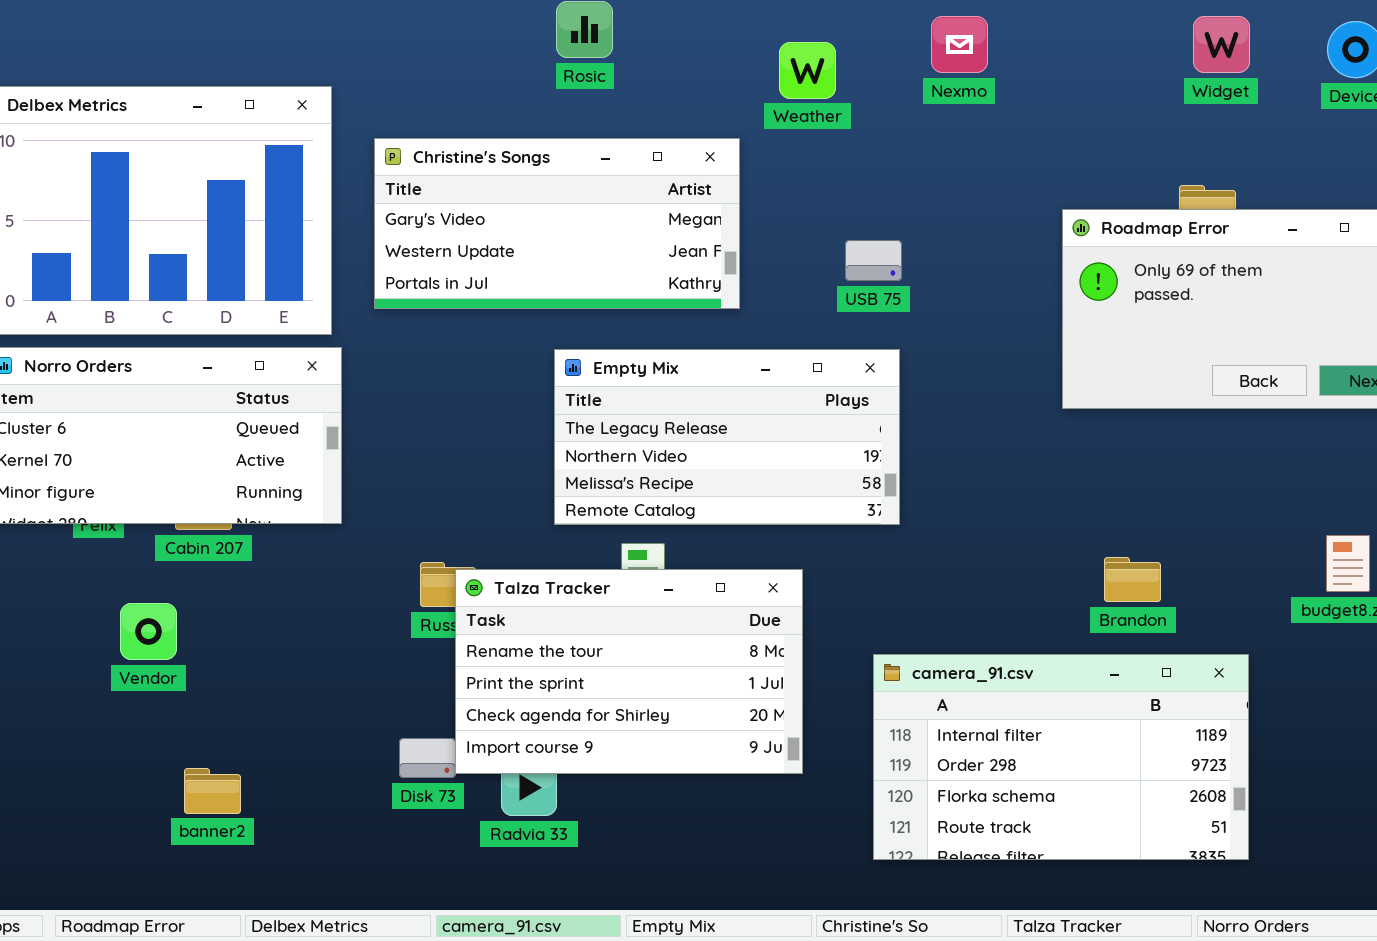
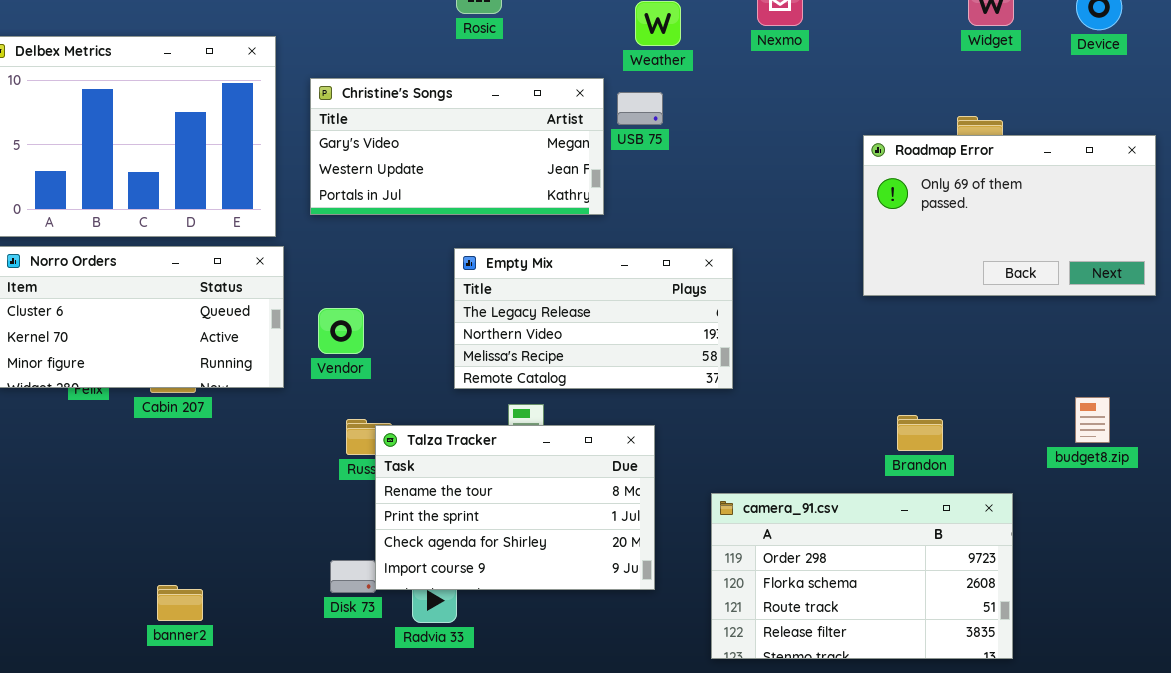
USB 75: [845,240,902,281] -> [617,92,663,125], moved
Vendor: [120,603,177,660] -> [318,308,364,354], moved
camera_91.csv: [873,654,1249,860] -> [711,493,1013,659], scrolled down 1 row

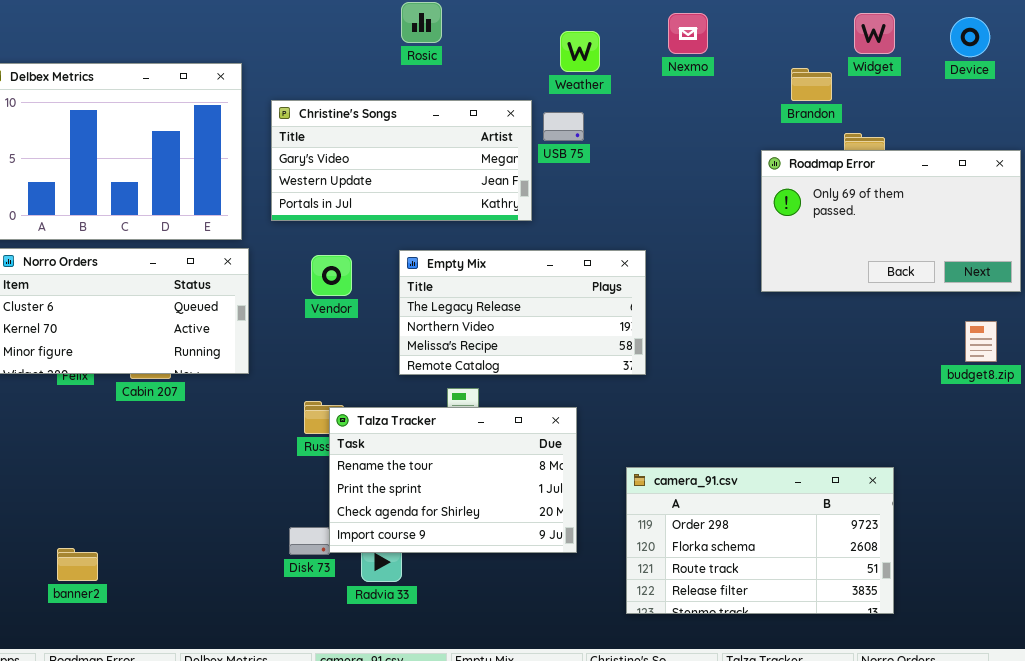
Vendor: [318,308,364,354] -> [311,255,352,296], moved
budget8.zip: [1075,397,1110,443] -> [965,321,997,362], moved
Brandon: [897,415,943,451] -> [791,68,832,101], moved
banner2: [157,585,203,621] -> [57,548,98,581], moved

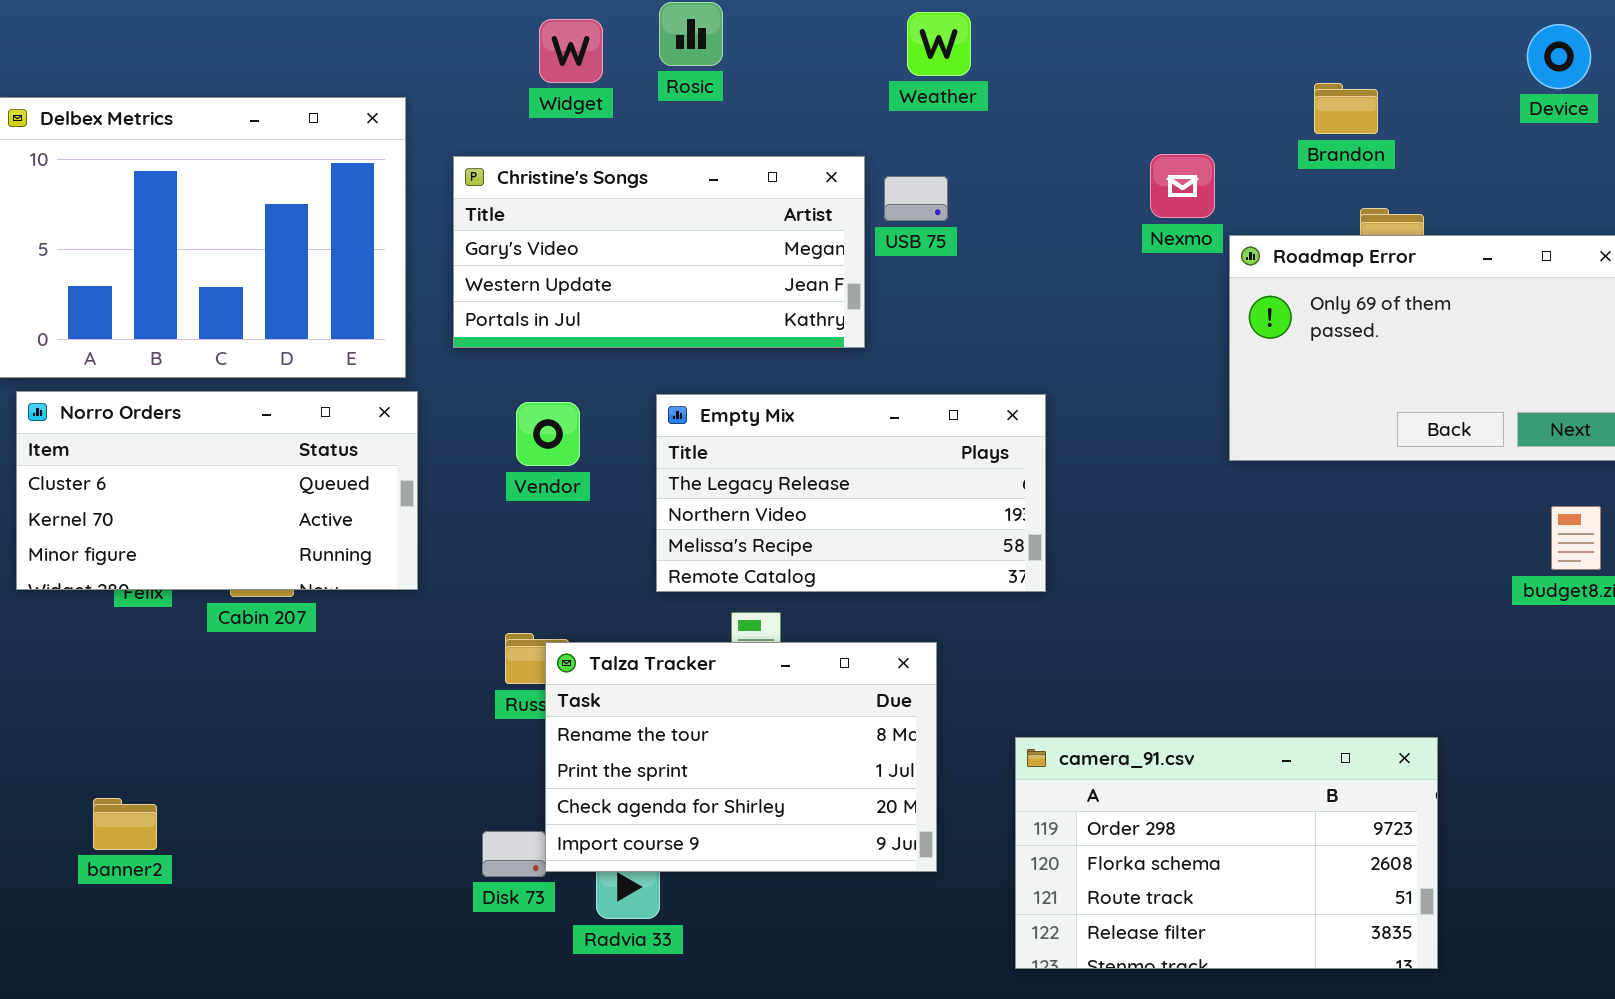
Nexmo: [668,13,708,54] -> [1150,154,1215,218], moved
Widget: [854,13,895,54] -> [539,19,603,83], moved
Weather: [560,31,600,72] -> [907,12,971,76], moved
Brandon: [791,68,832,101] -> [1314,83,1378,134], moved
banner2: [57,548,98,581] -> [93,798,157,850], moved

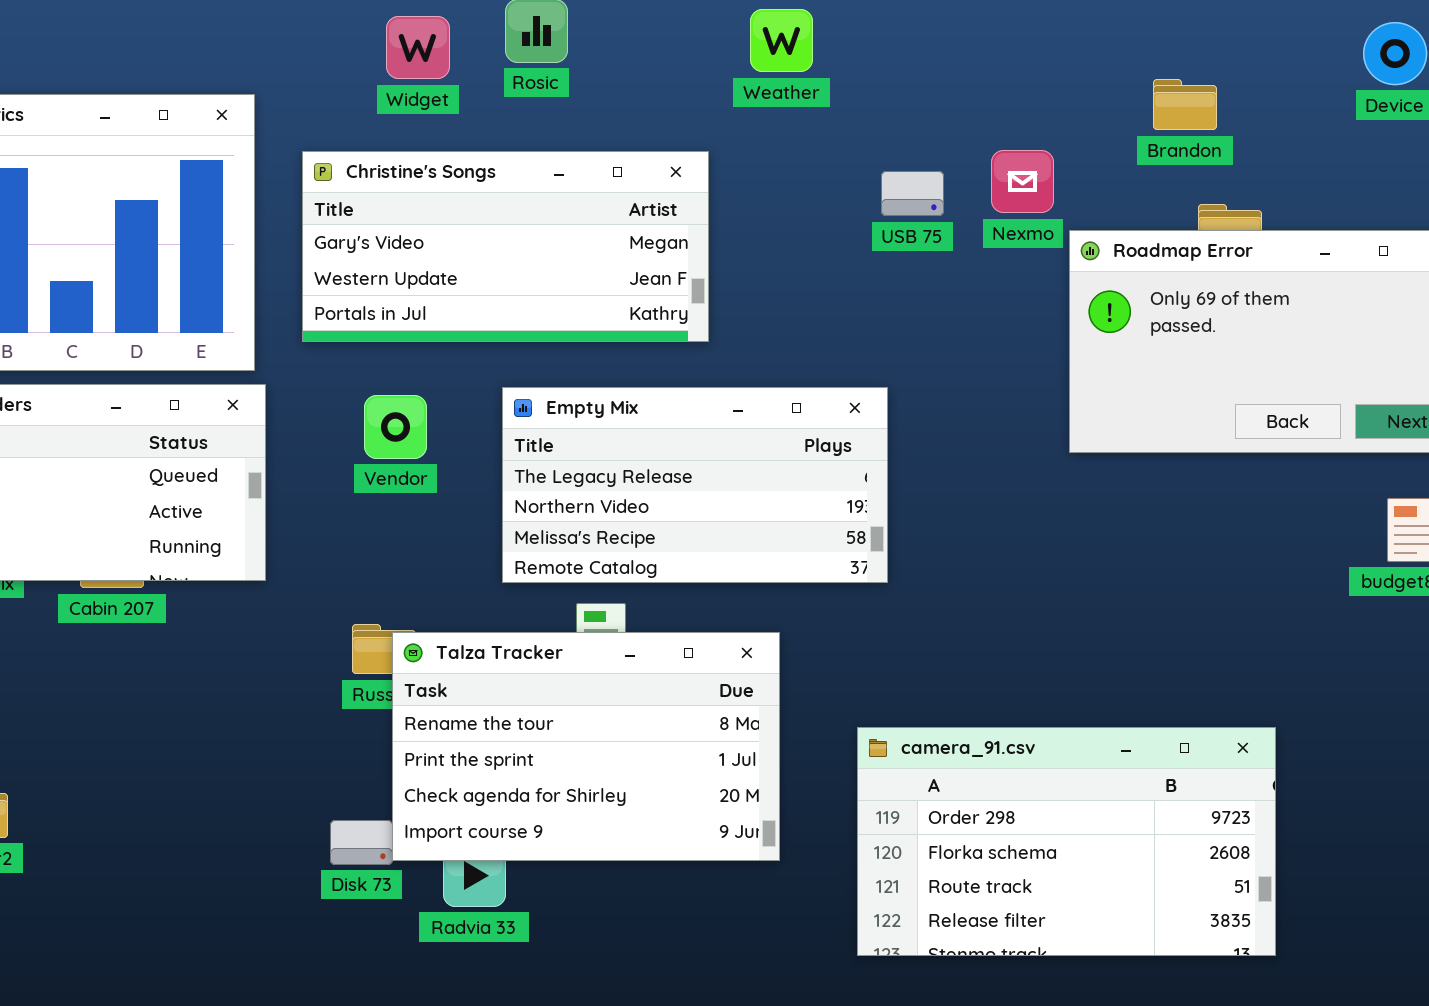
USB 75: [884,176,948,221] -> [881,171,944,216], moved

